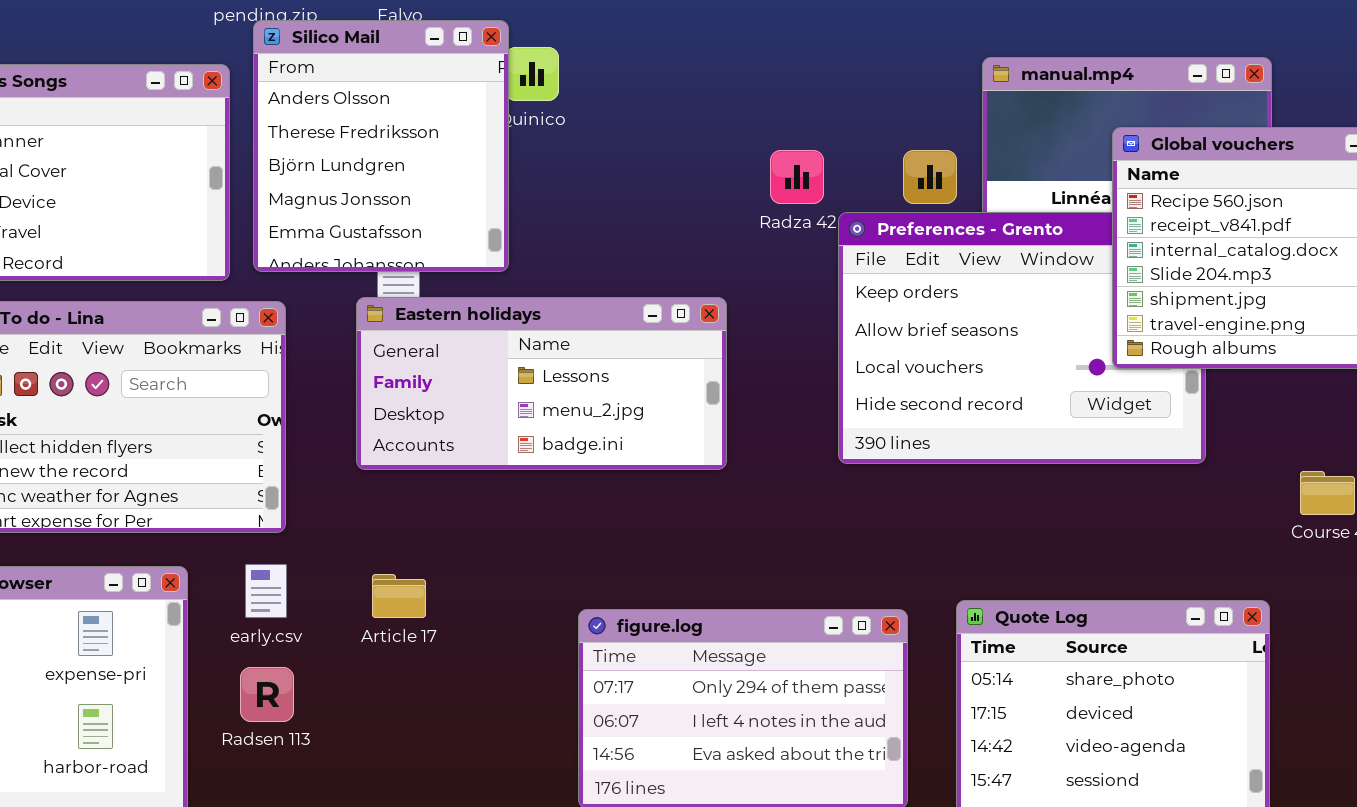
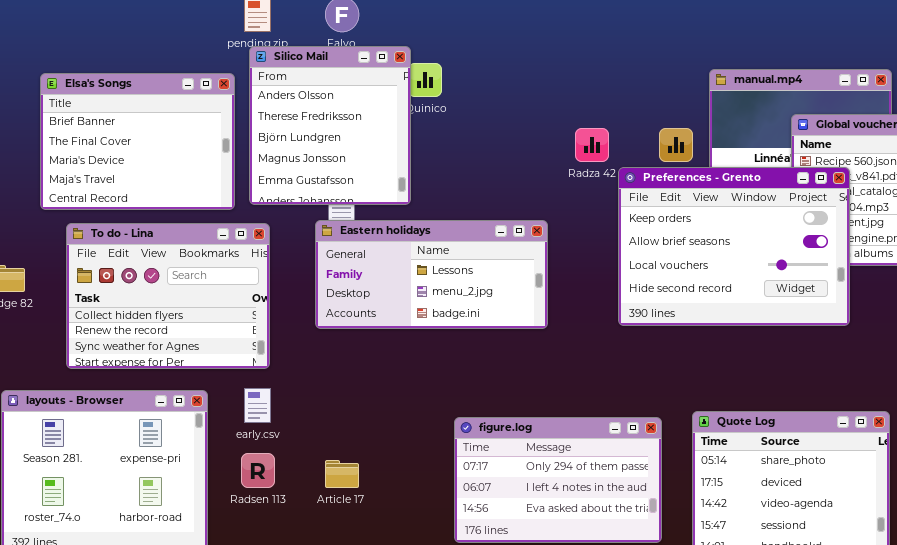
Preferences - Grento: [838,212,1206,464] -> [618,167,850,326], raised
Article 17: [372,574,426,618] -> [325,460,359,488], moved

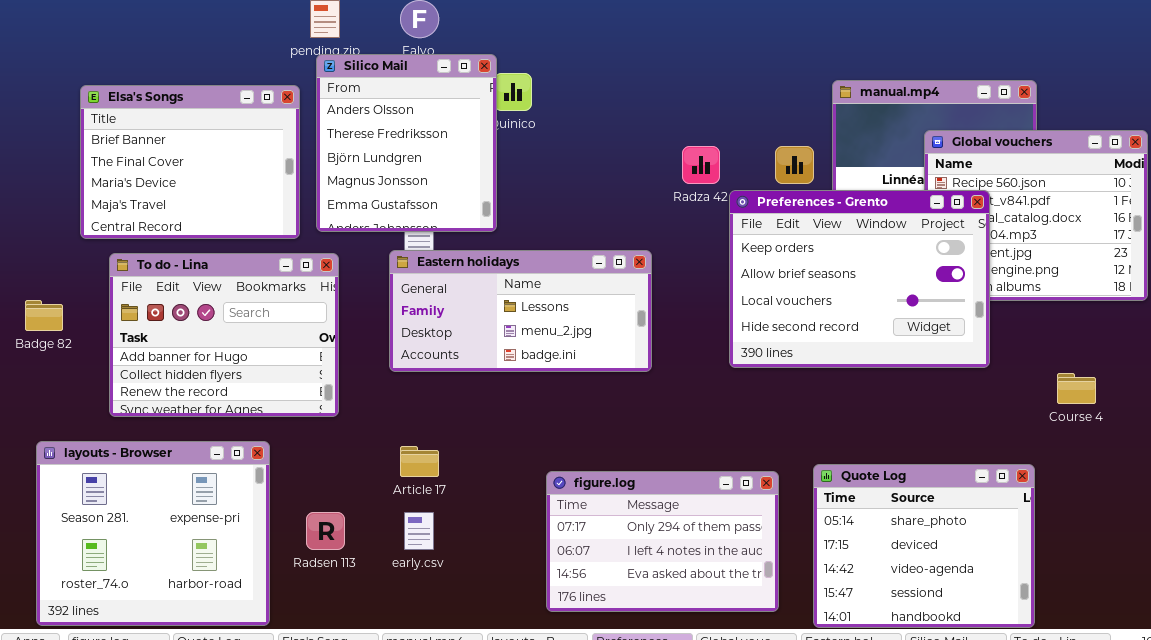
To do - Lina: [66,223,270,369] -> [109,253,339,417], scrolled up 1 row
early.csv: [244,388,271,423] -> [404,512,434,550], moved
Article 17: [325,460,359,488] -> [400,446,439,477], moved

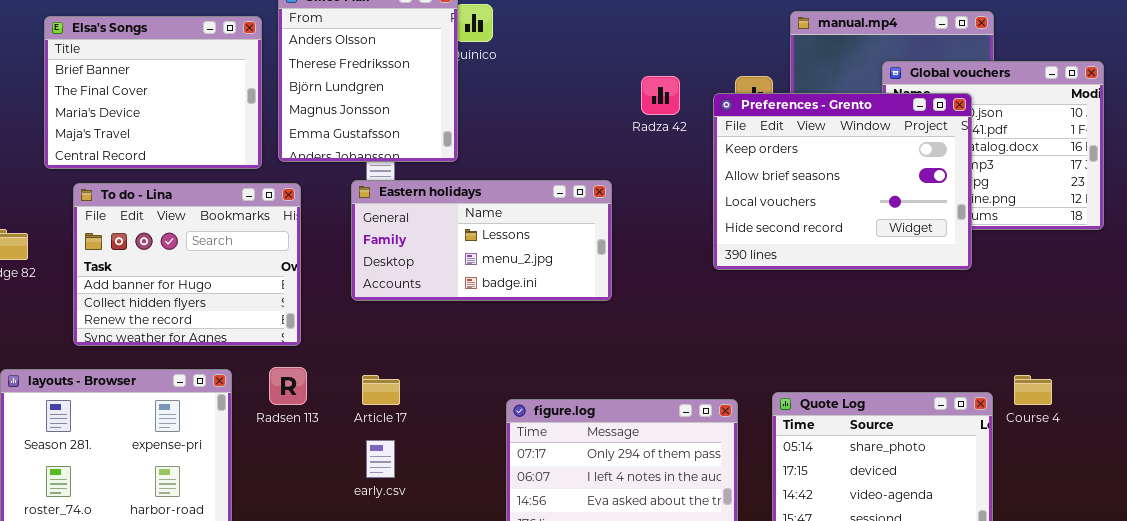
Preferences - Grento: [729,190,990,368] -> [713,93,972,270], moved
Course 4: [1057,373,1096,404] -> [1014,375,1052,405], moved
Radsen 113: [306,512,345,550] -> [269,367,307,405], moved

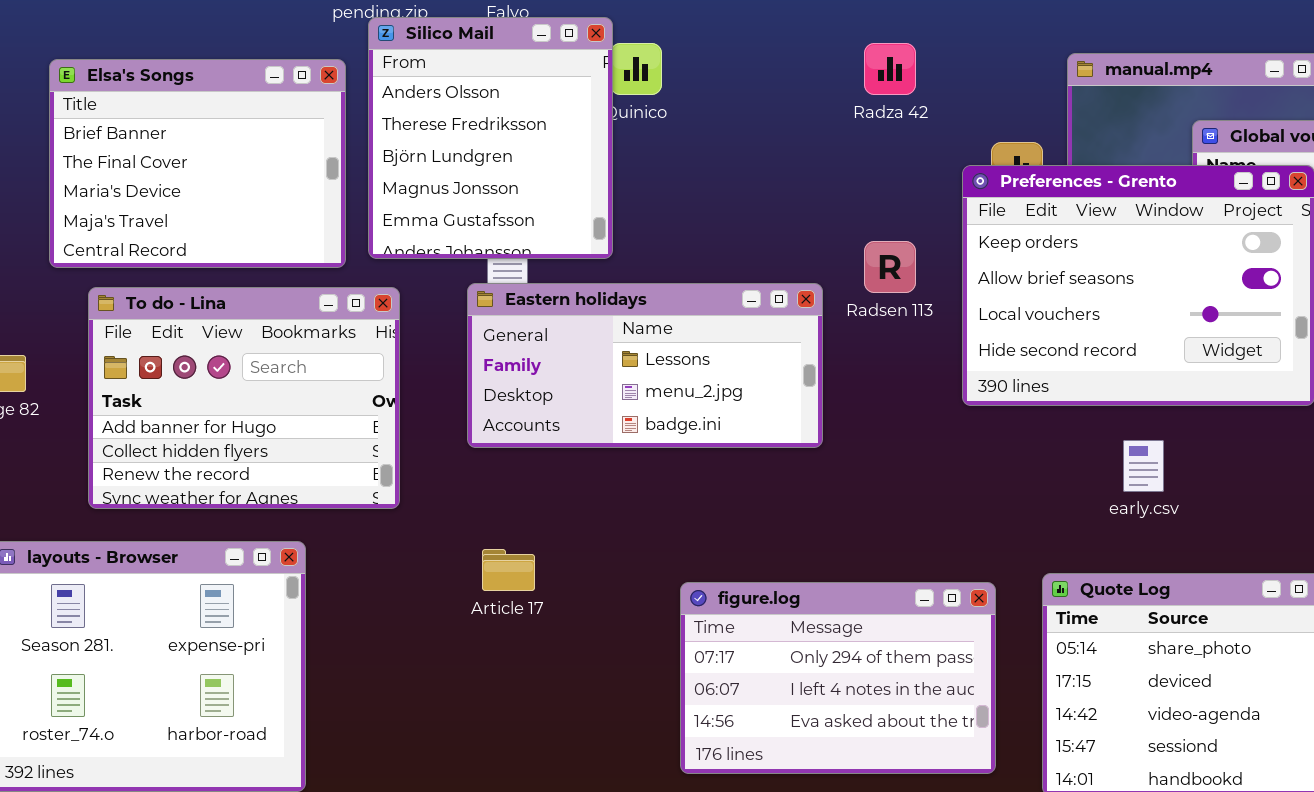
Radza 42: [641,76,680,115] -> [864,43,916,95], moved
Radsen 113: [269,367,307,405] -> [864,241,916,293], moved
early.csv: [366,440,395,478] -> [1123,440,1164,492], moved

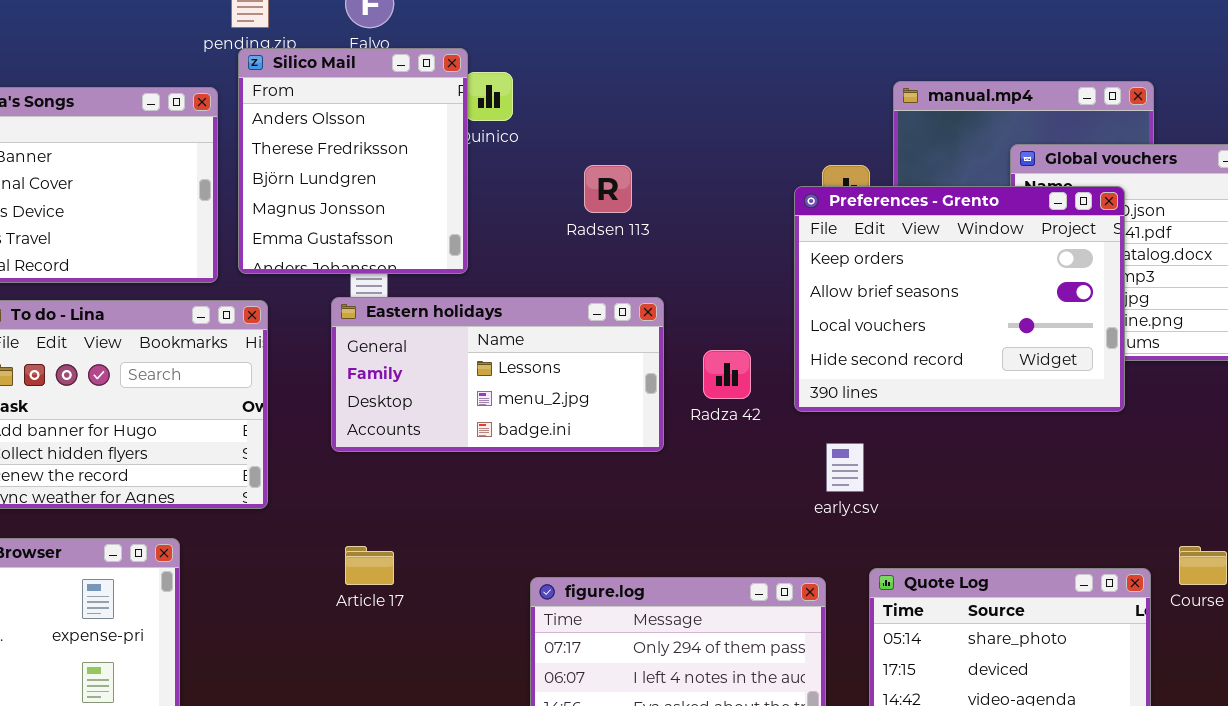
Radza 42: [864,43,916,95] -> [703,350,751,399], moved
Radsen 113: [864,241,916,293] -> [584,165,632,213], moved
early.csv: [1123,440,1164,492] -> [826,443,864,492], moved

